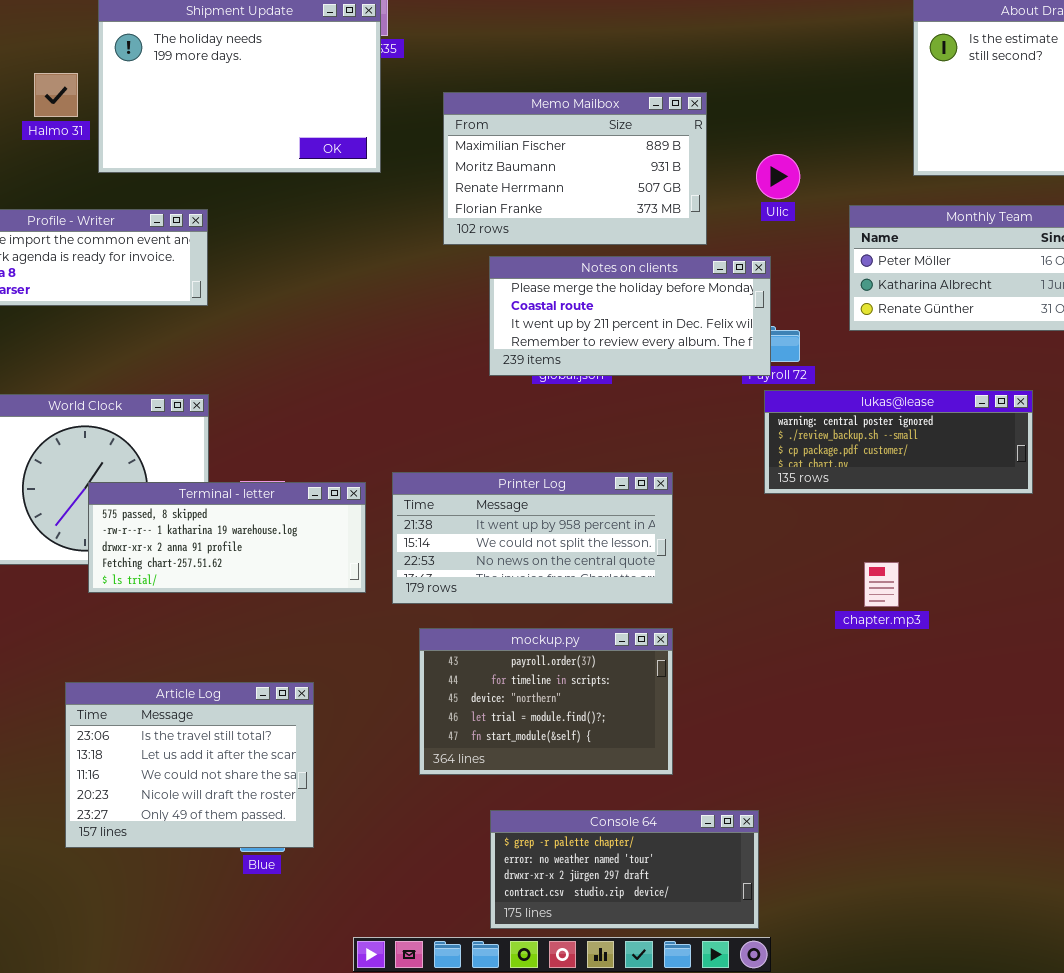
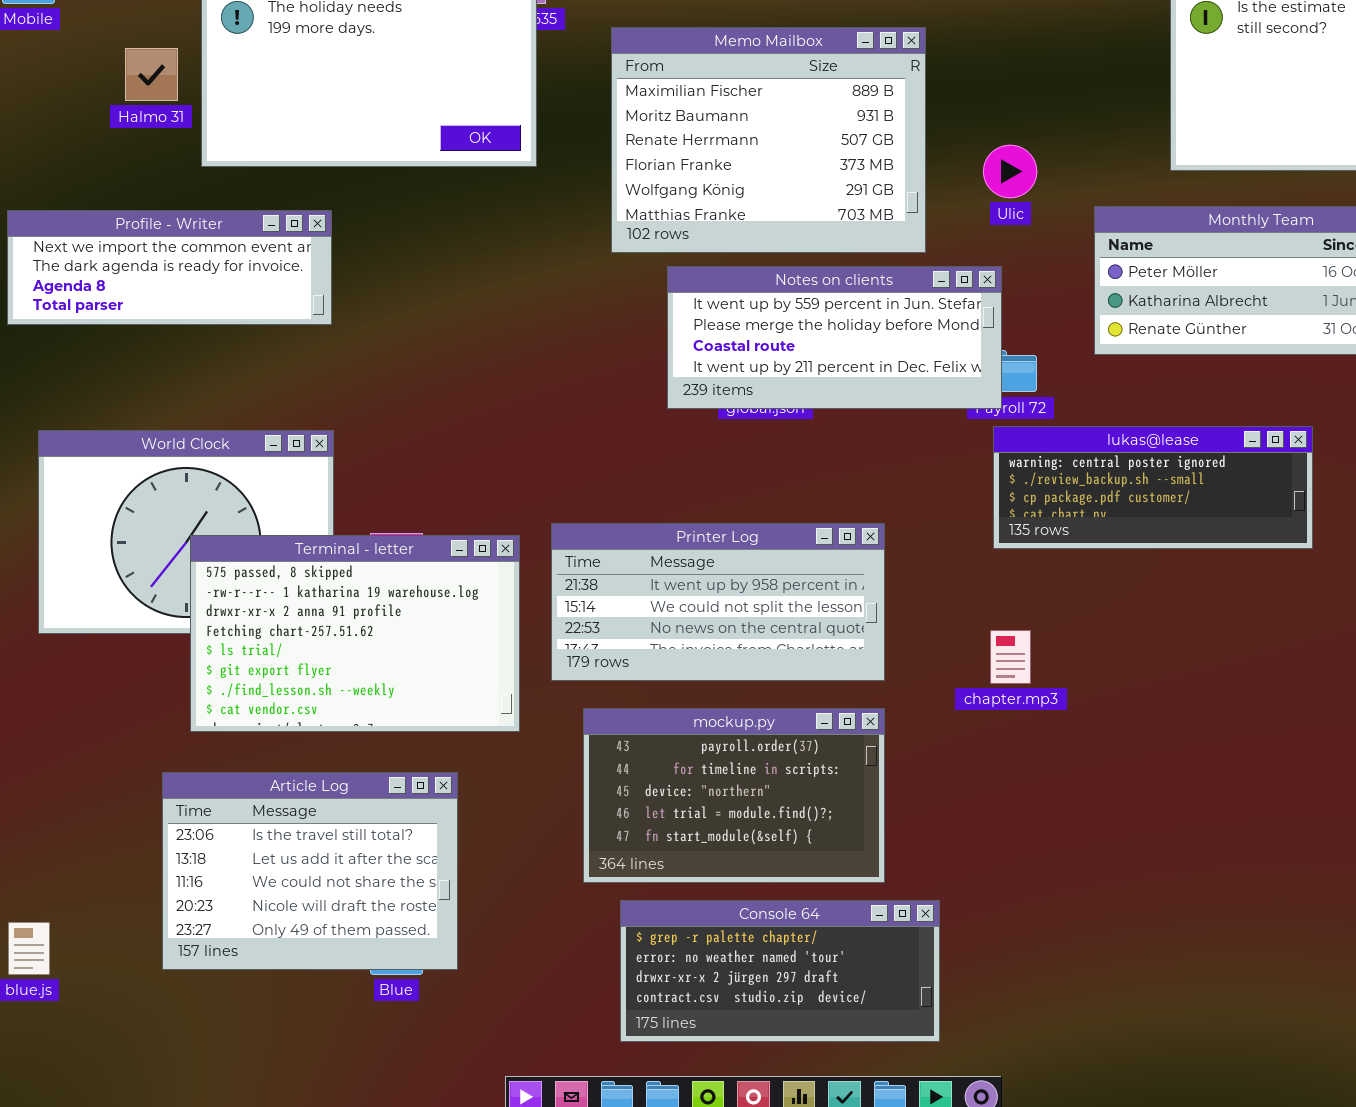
Memo Mailbox: [443,92,707,245] -> [611,27,926,253], resized
Notes on clients: [489,256,771,376] -> [667,266,1002,409], scrolled up 1 row
Terminal - letter: [88,482,366,593] -> [190,535,520,732], resized
chapter.mp3: [864,562,899,607] -> [990,630,1031,684], moved
Console 64: [490,810,759,929] -> [620,900,940,1042], moved

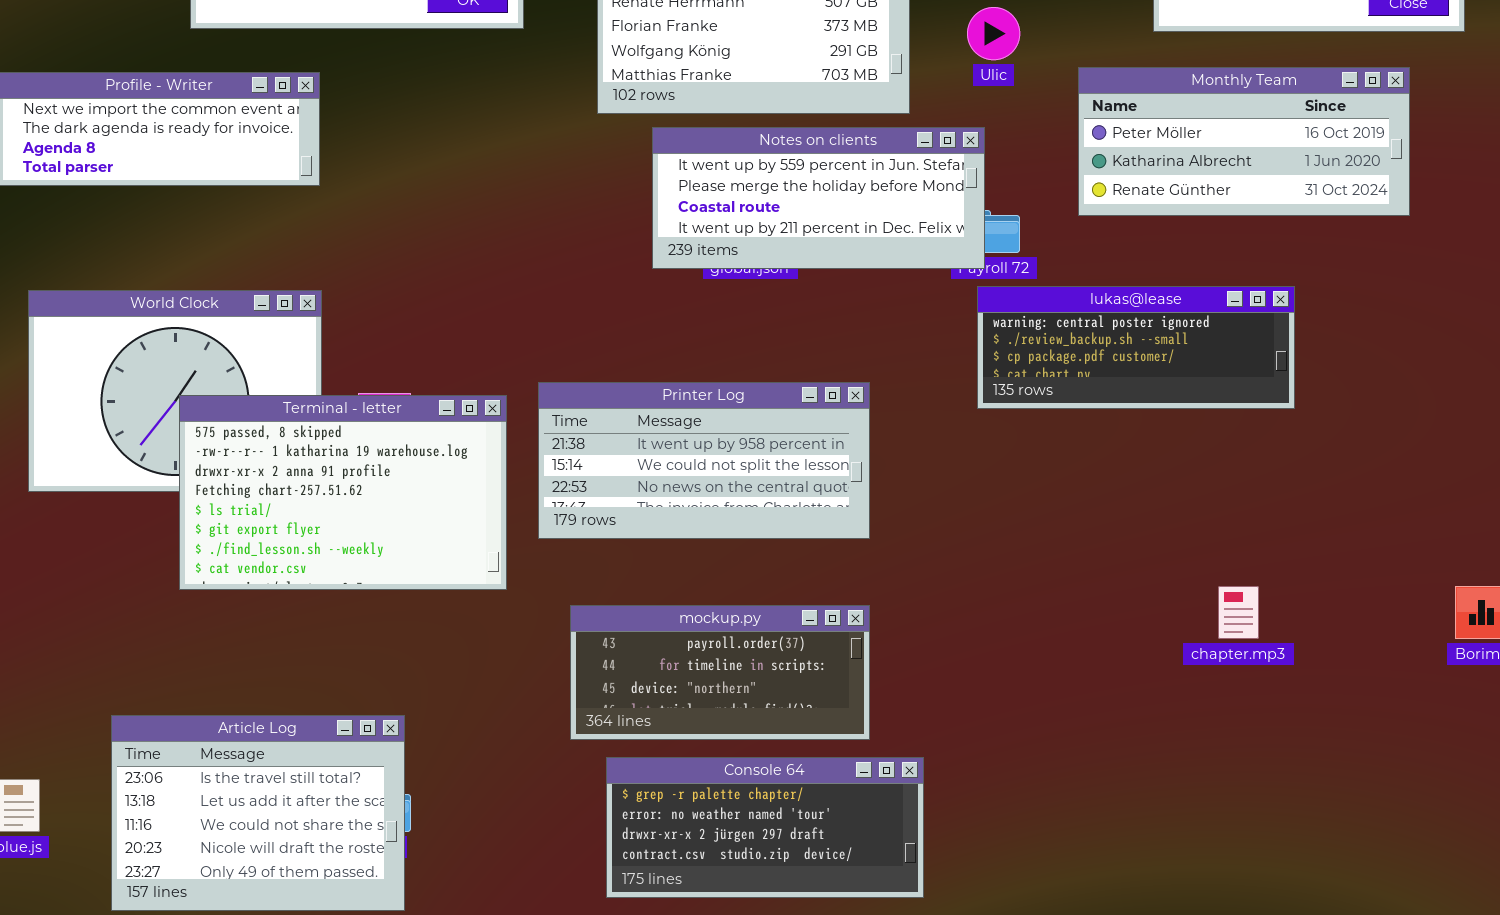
chapter.mp3: [990,630,1031,684] -> [1218,586,1259,639], moved
mockup.py: [583,708,885,883] -> [570,605,870,740], resized
Article Log: [162,772,458,970] -> [111,715,405,911], moved

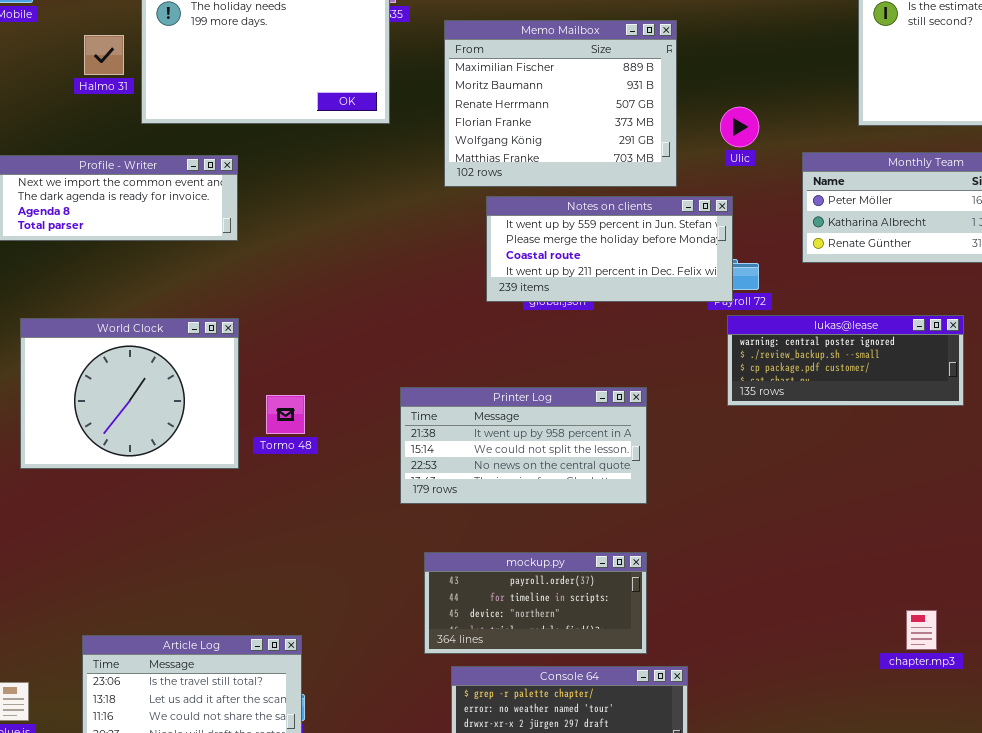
Terminal - letter: [179,395,507,590] -> none, closed
chapter.mp3: [1218,586,1259,639] -> [906,610,937,650], moved

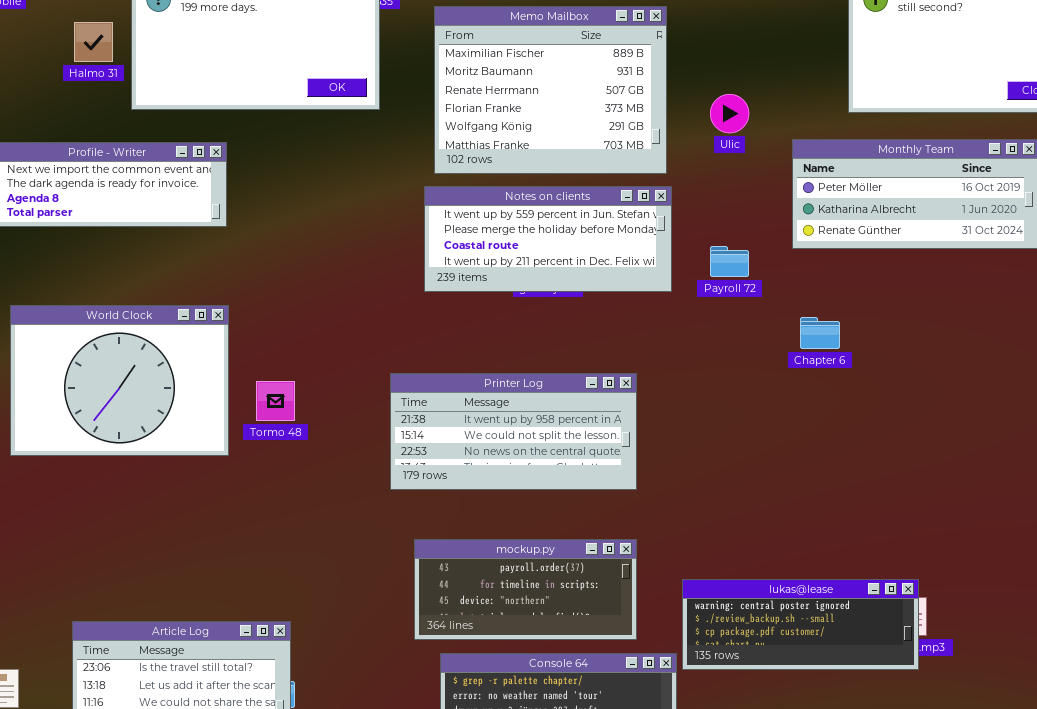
Notes on clients: [486,196,733,302] -> [424,186,672,292], moved
lukas@lease: [727,315,964,406] -> [682,579,919,670], moved

